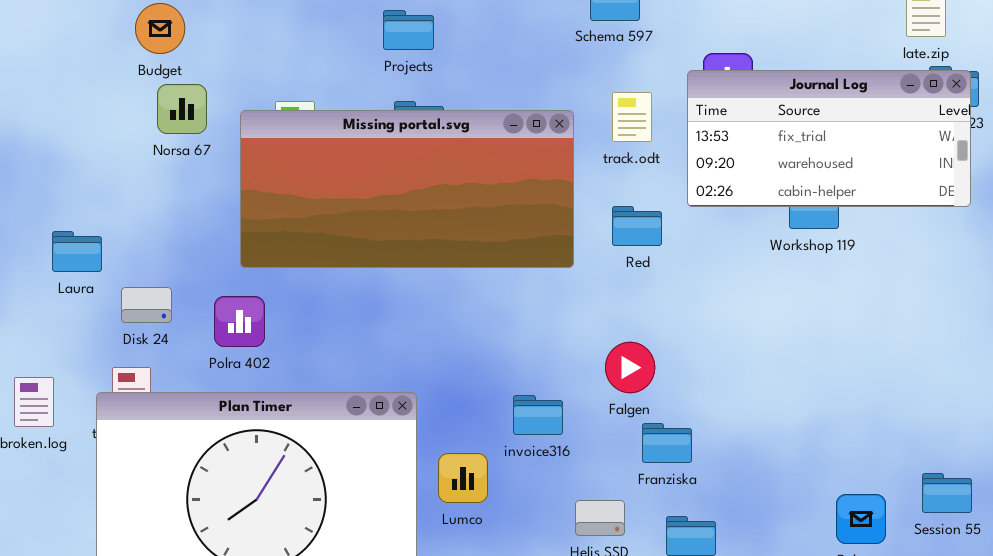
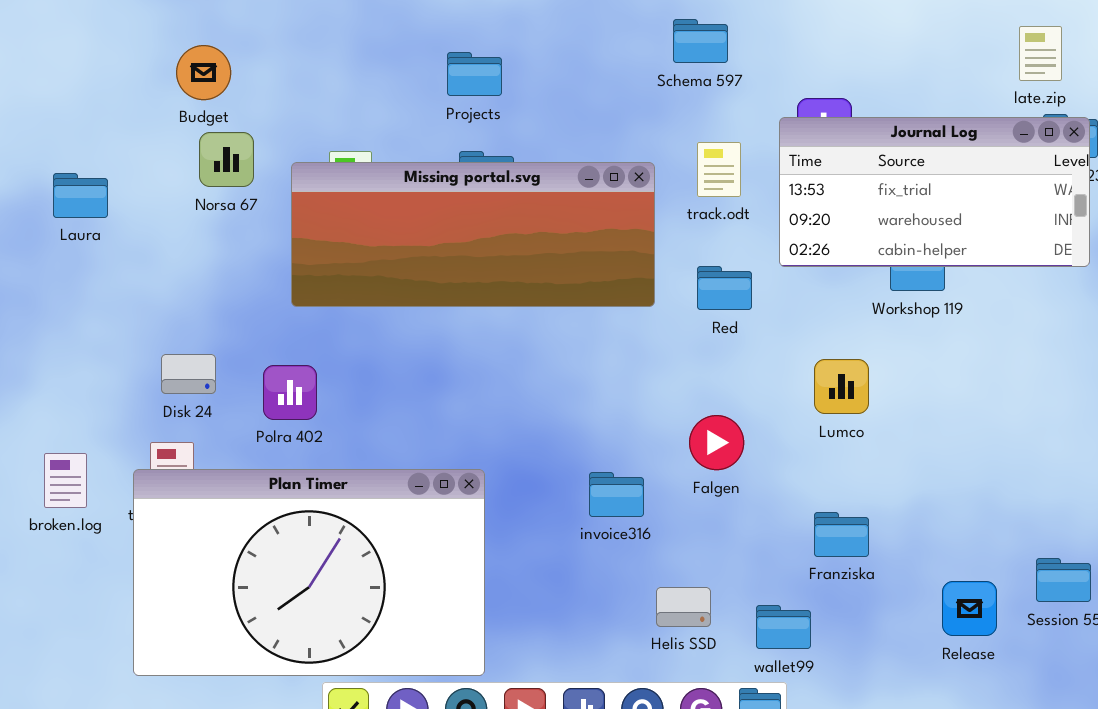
Missing portal.svg: [240,110,574,268] -> [291,162,655,307], resized
Laura: [52,231,102,272] -> [53,173,108,218], moved
Franziska: [642,423,692,463] -> [814,512,869,557], moved
Lumco: [438,453,488,503] -> [814,359,869,414], moved

